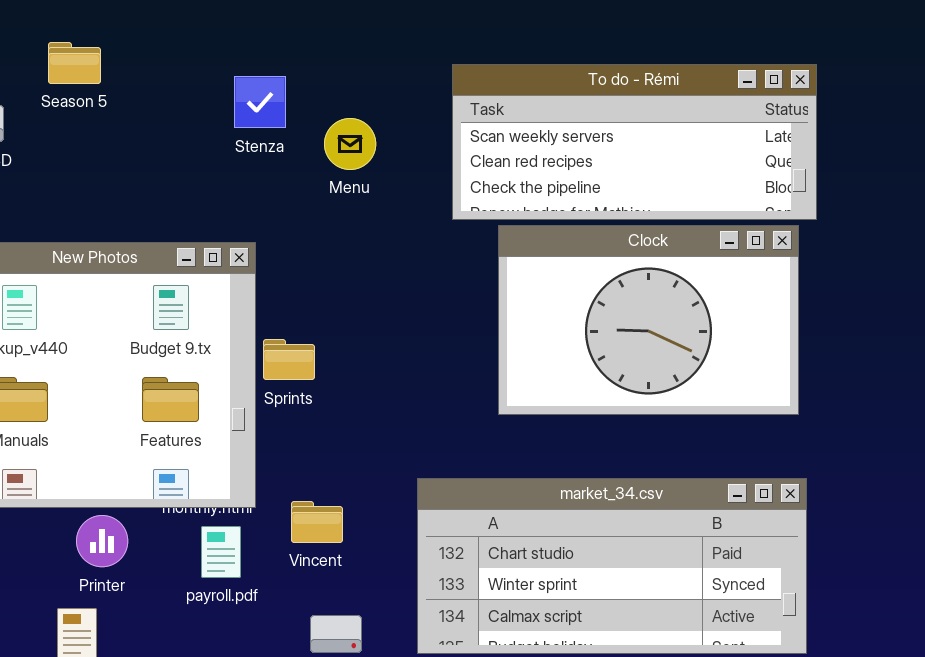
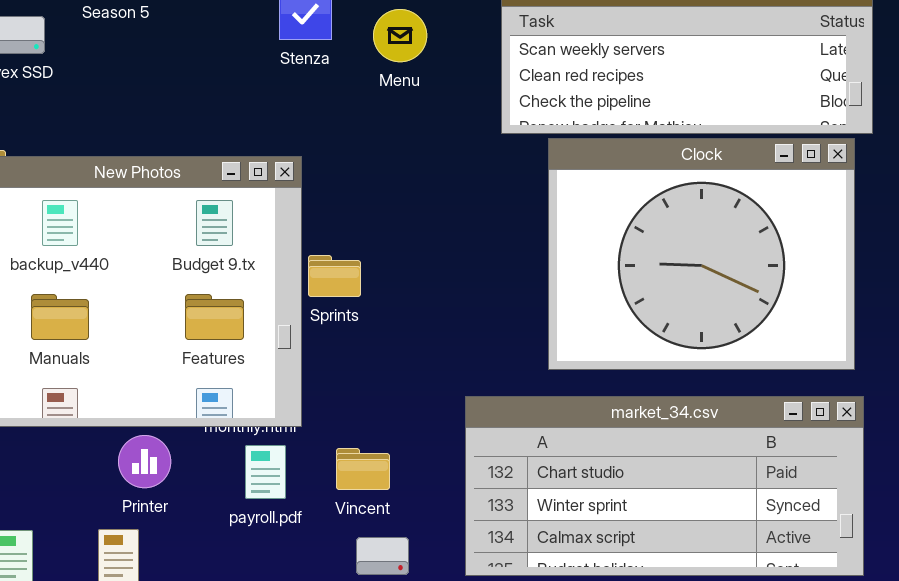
Menu: [324,118,376,170] -> [373,9,427,62], moved
Clock: [498,225,799,415] -> [548,138,855,370], resized
Vincent: [291,501,343,543] -> [336,448,390,490], moved

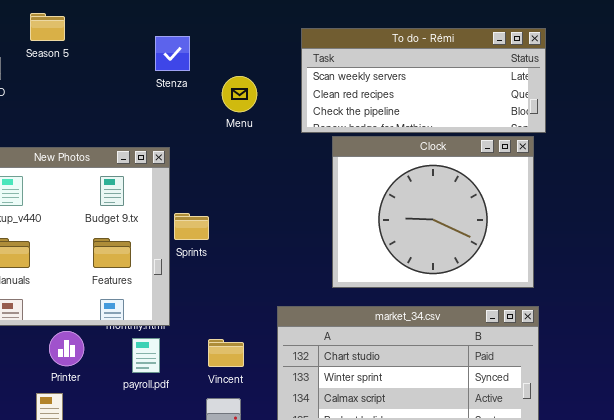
Menu: [373,9,427,62] -> [222,76,257,112], moved
Vincent: [336,448,390,490] -> [208,339,244,367], moved

